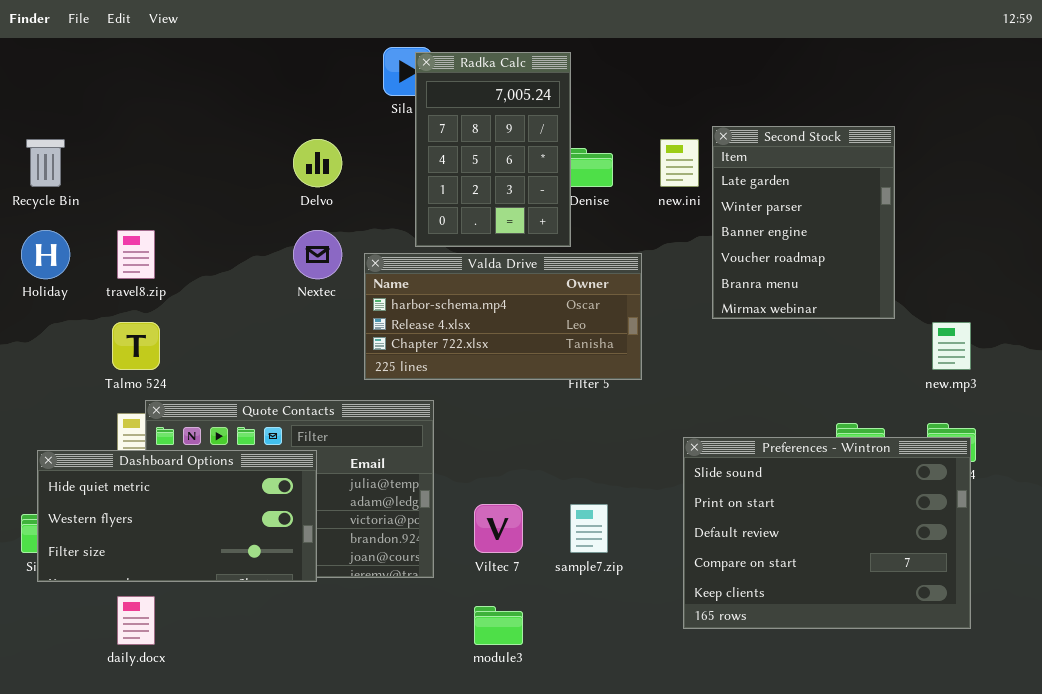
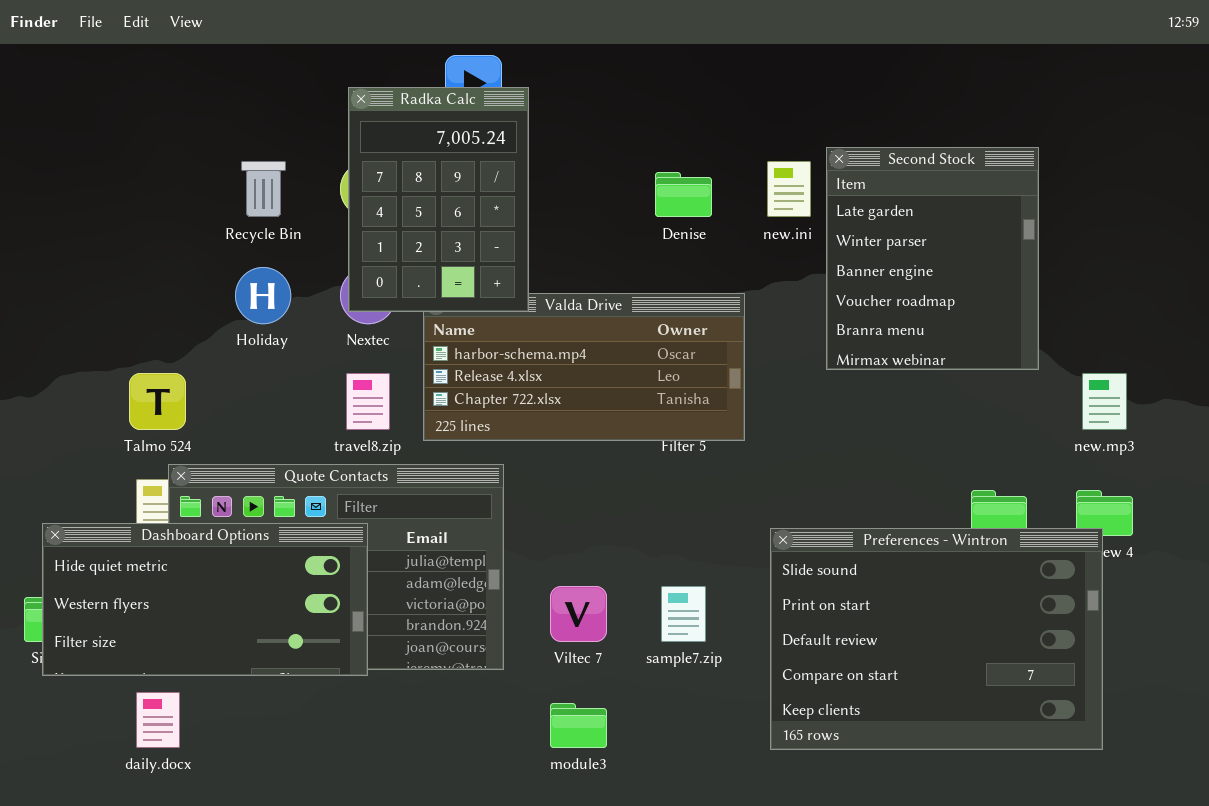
Radka Calc: [415,52,571,247] -> [348,87,529,312], moved
Recycle Bin: [26,139,65,187] -> [241,161,286,217], moved
Holiday: [21,230,70,279] -> [235,267,291,324], moved
travel8.zip: [117,230,155,279] -> [346,373,390,430], moved
Preferences - Wintron: [683,437,971,629] -> [770,528,1103,750], moved

